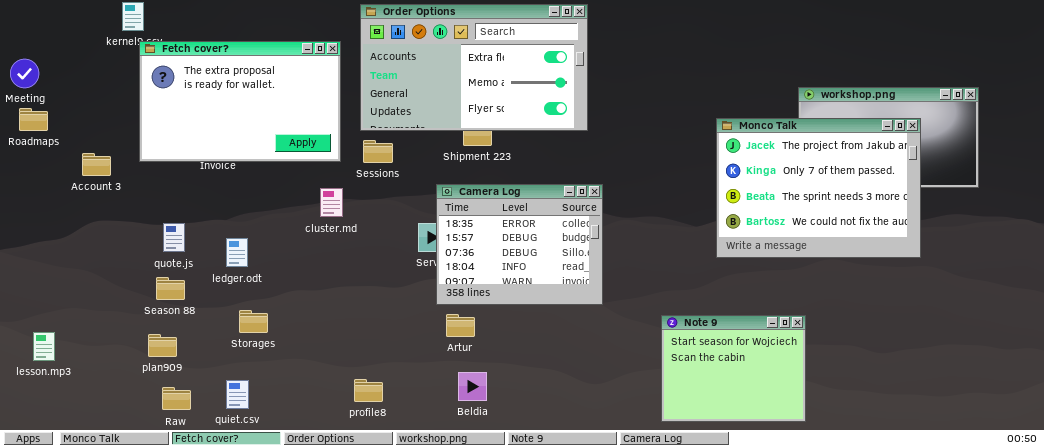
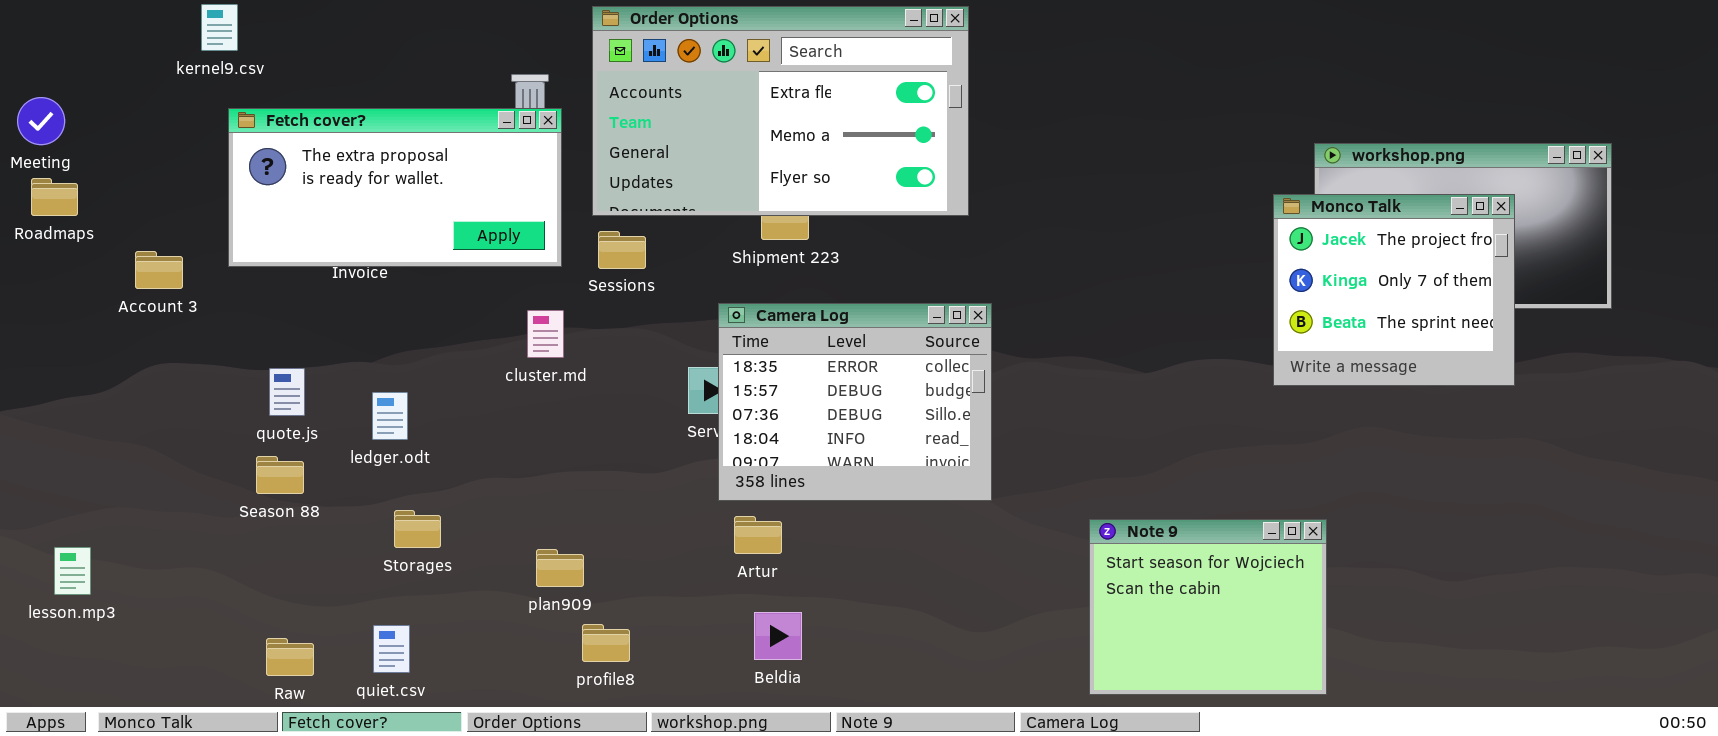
Fetch cover?: [139,41,341,162] -> [228,108,562,267], resized
Monco Talk: [716,118,921,258] -> [1273,194,1515,386], resized
plan909: [148,334,177,357] -> [536,549,584,587], moved

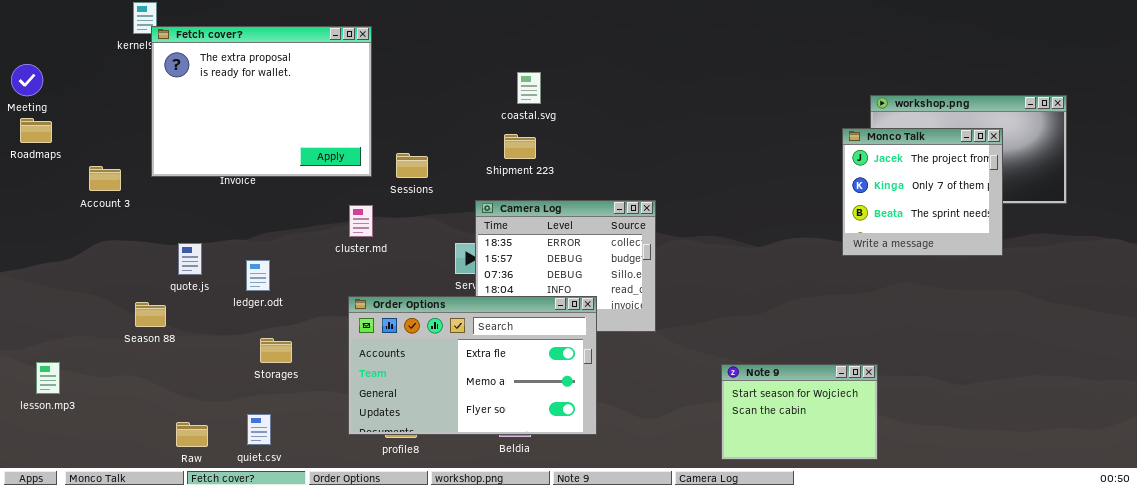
Order Options: [592,6,969,216] -> [348,296,597,435], moved
Fetch cover?: [228,108,562,267] -> [151,26,372,177], resized
Season 88: [256,456,304,494] -> [135,302,166,327], moved
Note 9: [1089,519,1327,695] -> [721,364,878,460], resized

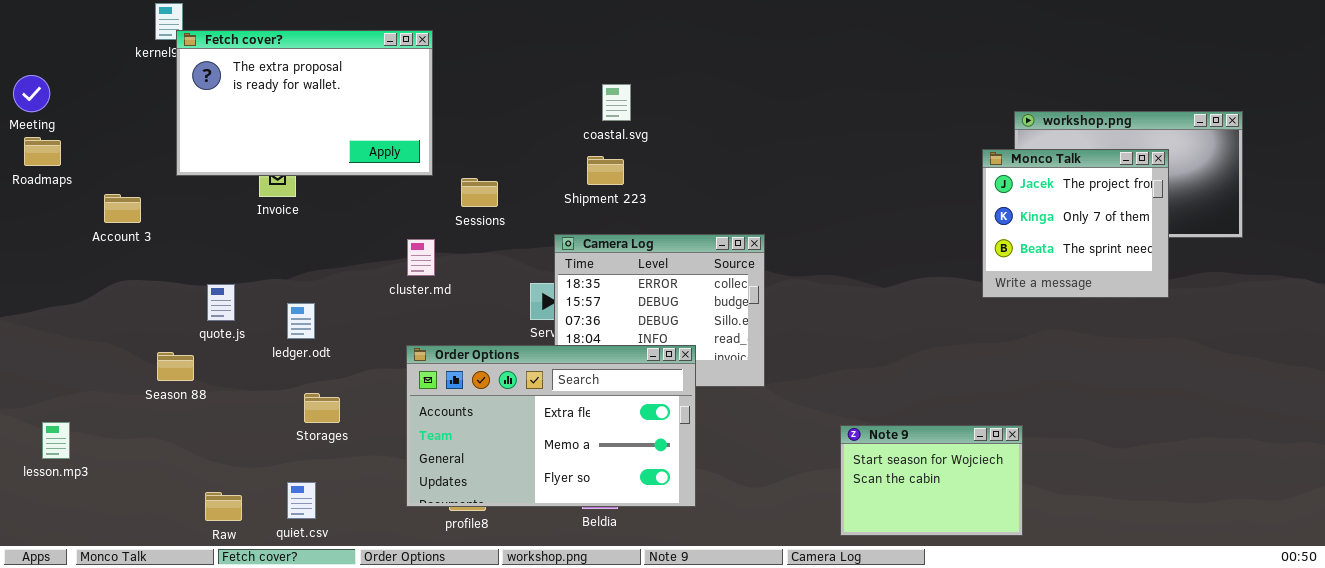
Fetch cover?: [151,26,372,177] -> [176,30,433,176], resized

